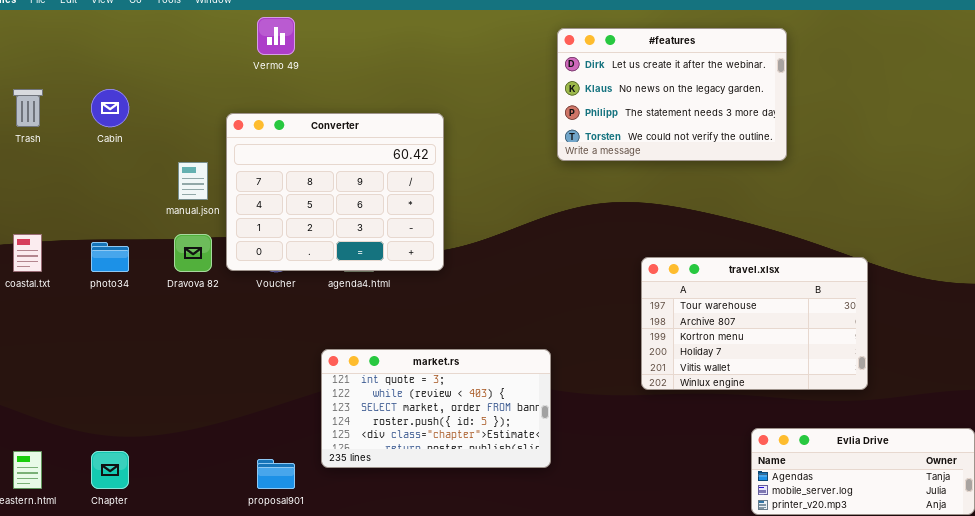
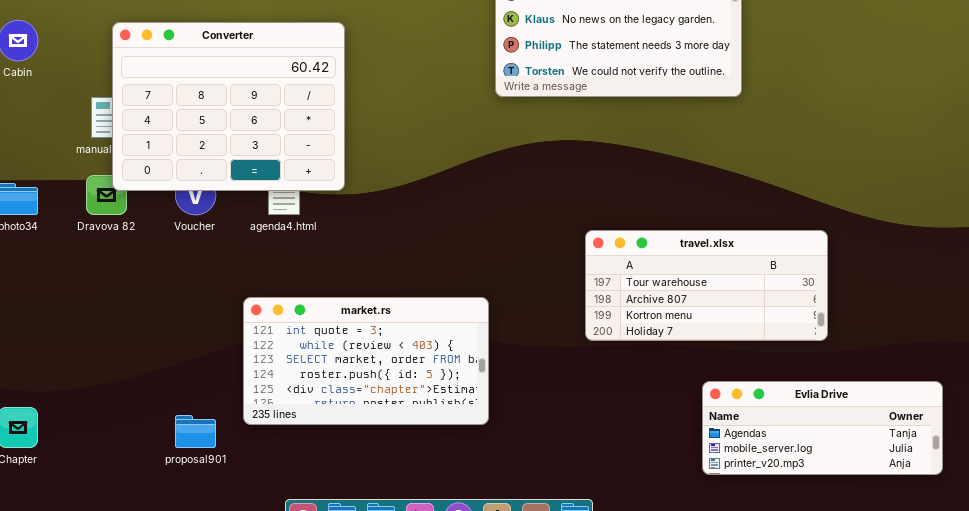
Converter: [226,113,444,271] -> [112,22,345,191], moved
travel.xlsx: [641,257,868,390] -> [585,230,828,341], resized

